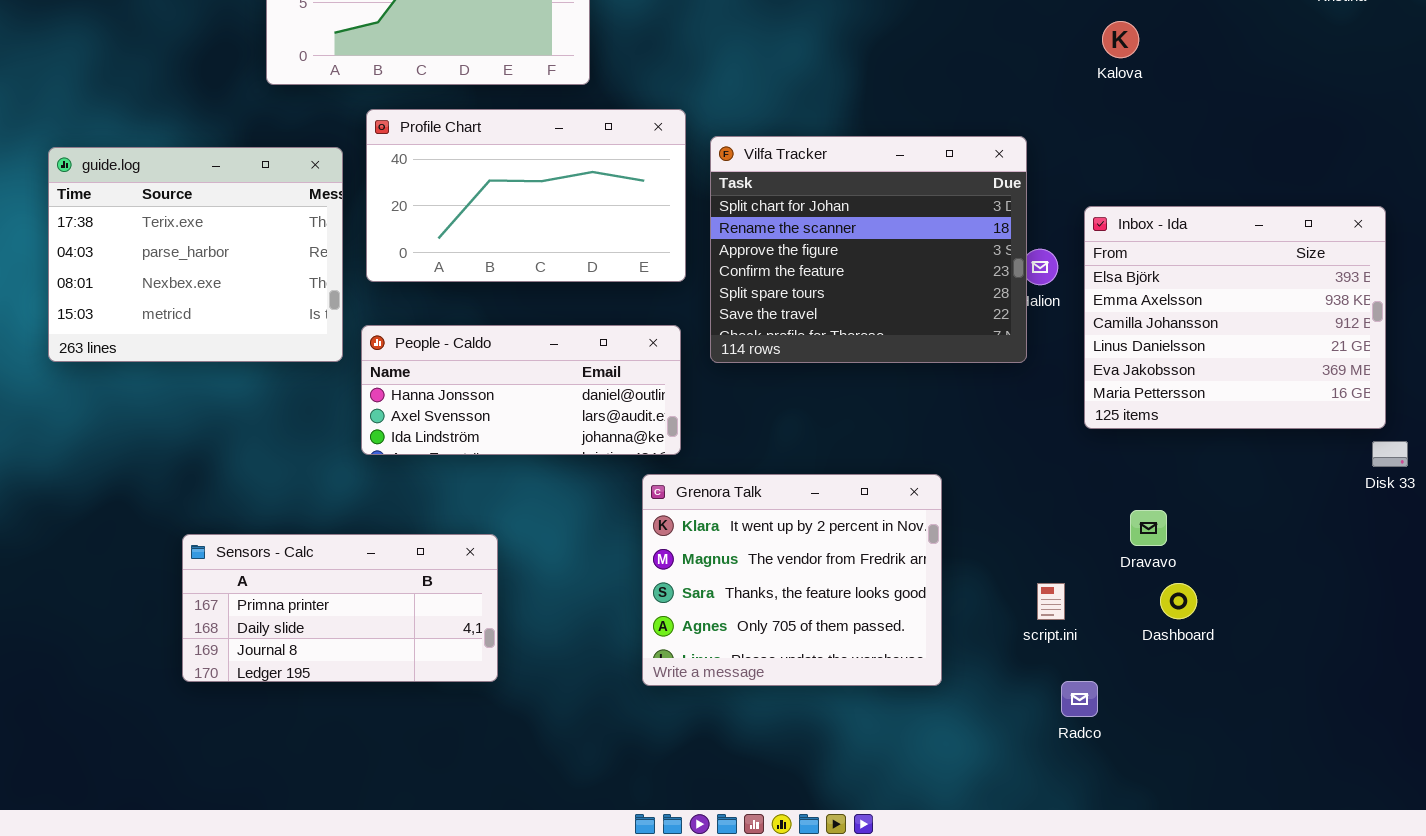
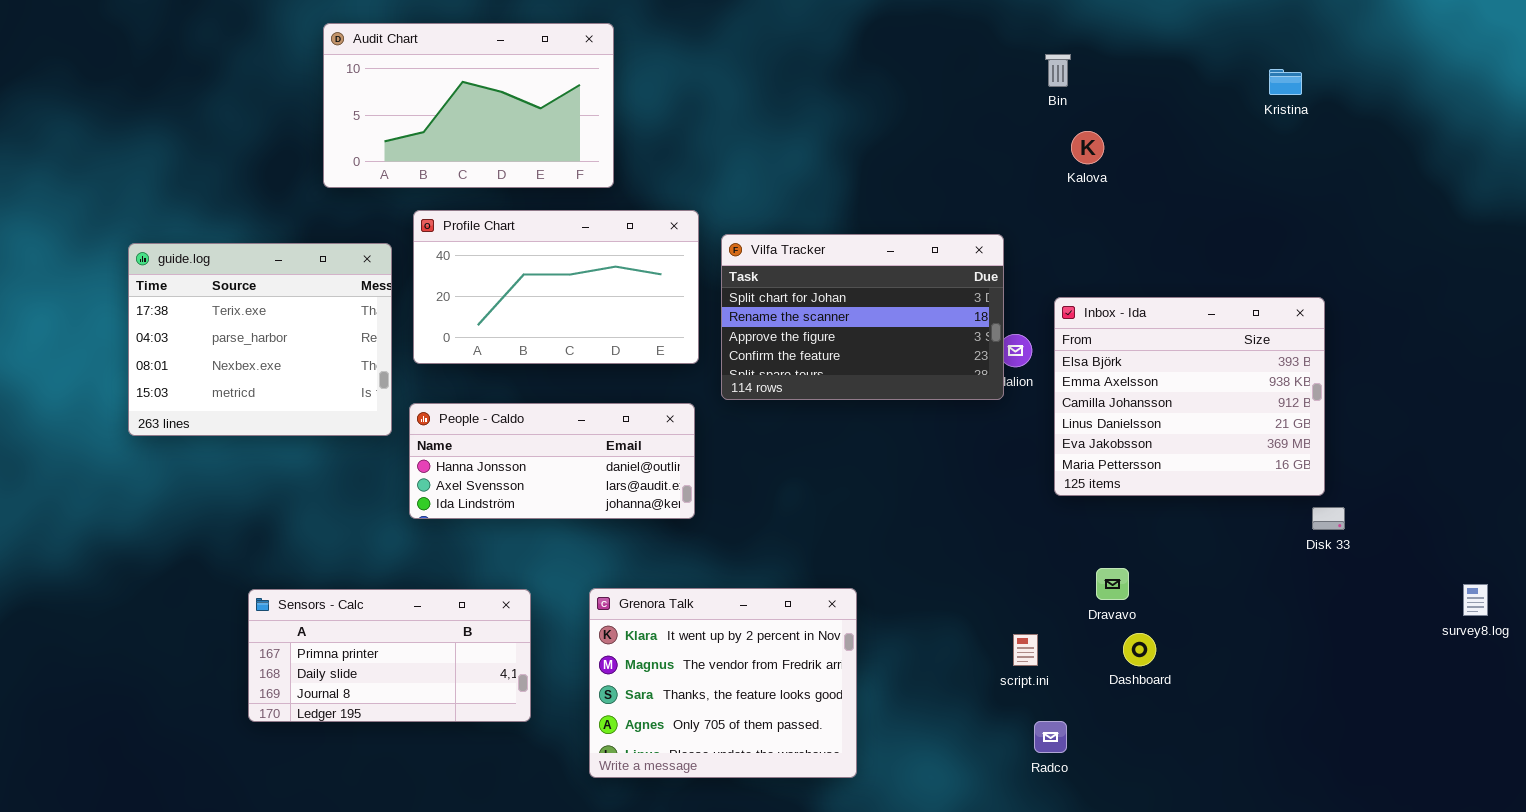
Vilfa Tracker: [710,136,1027,363] -> [721,234,1004,400], resized
Grenora Talk: [642,474,942,686] -> [589,588,857,778], moved

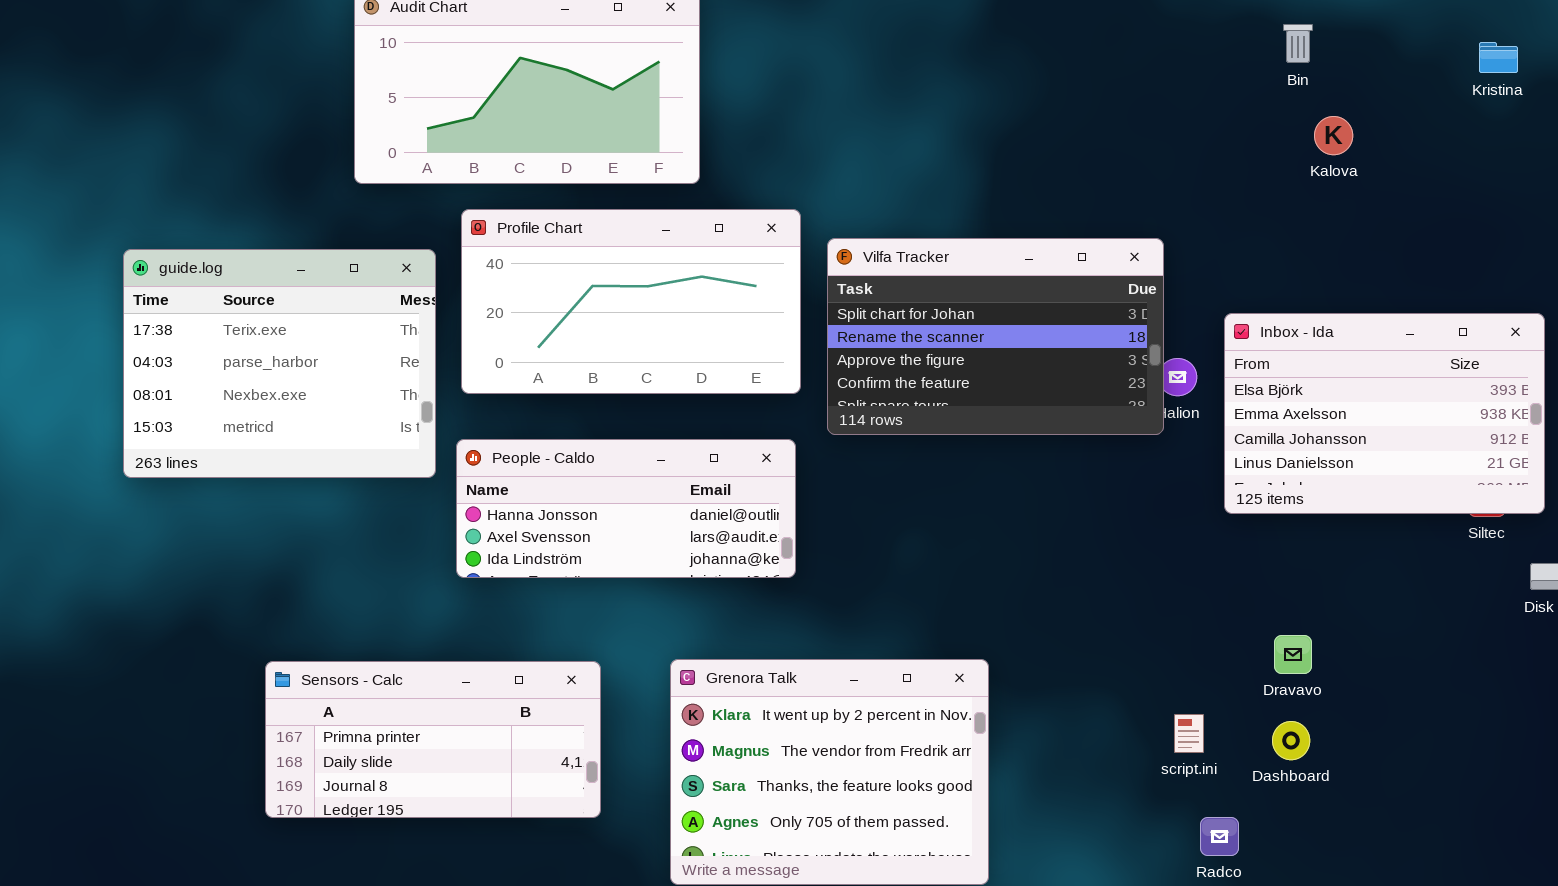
Bin: [1045,54,1071,87] -> [1283,24,1313,63], moved
Kalova: [1071,131,1104,164] -> [1314,116,1353,155], moved
Inbox - Ida: [1054,297,1325,496] -> [1224,313,1545,514], resized
Dashboard: [1123,633,1156,666] -> [1272,721,1310,760], moved

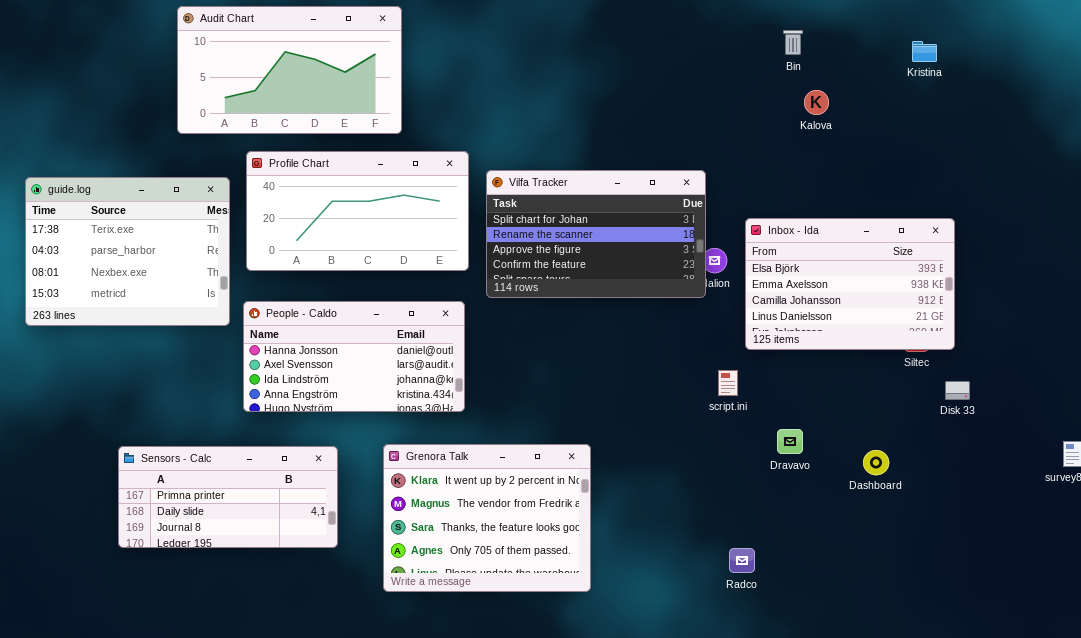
People - Caldo: [456,439,796,578] -> [243,301,465,412], resized
script.ini: [1174,714,1204,753] -> [718,370,738,396], moved
Dashboard: [1272,721,1310,760] -> [863,450,889,475], moved

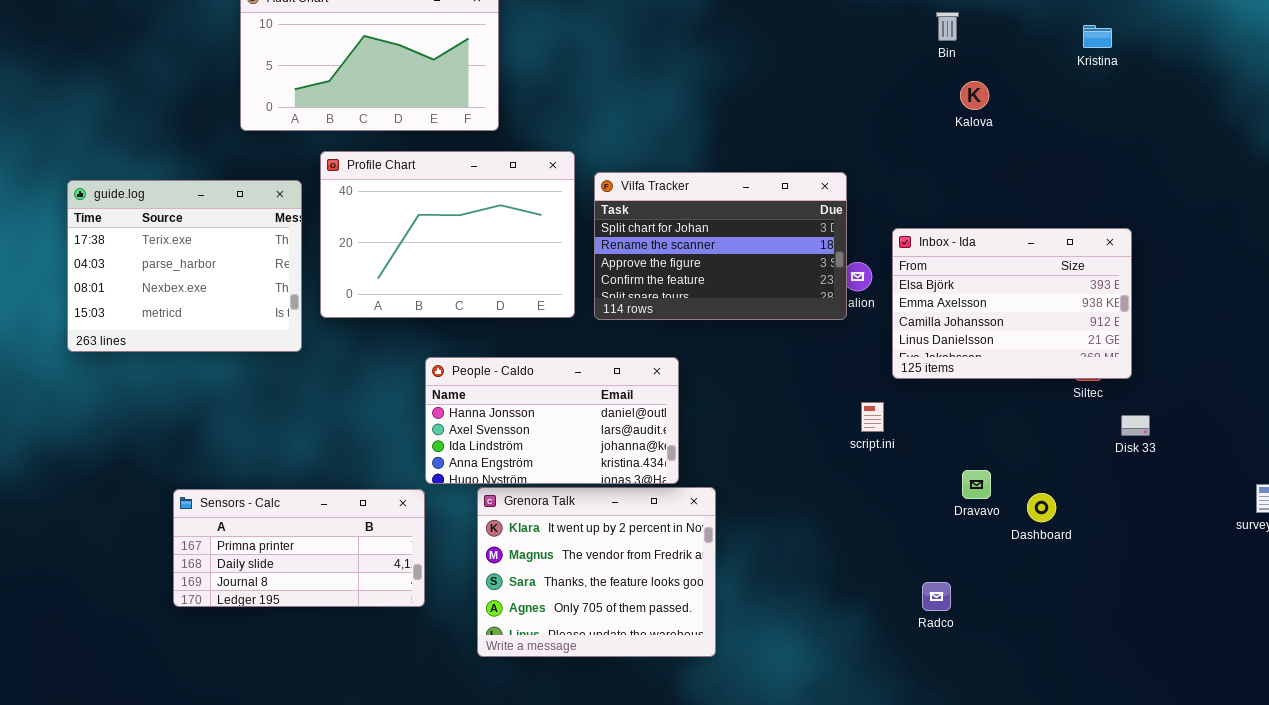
Profile Chart: [246,151,469,271] -> [320,151,575,318], resized
People - Caldo: [243,301,465,412] -> [425,357,679,484], moved
Dravavo: [777,429,803,454] -> [962,470,991,499], moved
Radco: [729,548,755,573] -> [922,582,951,611], moved

